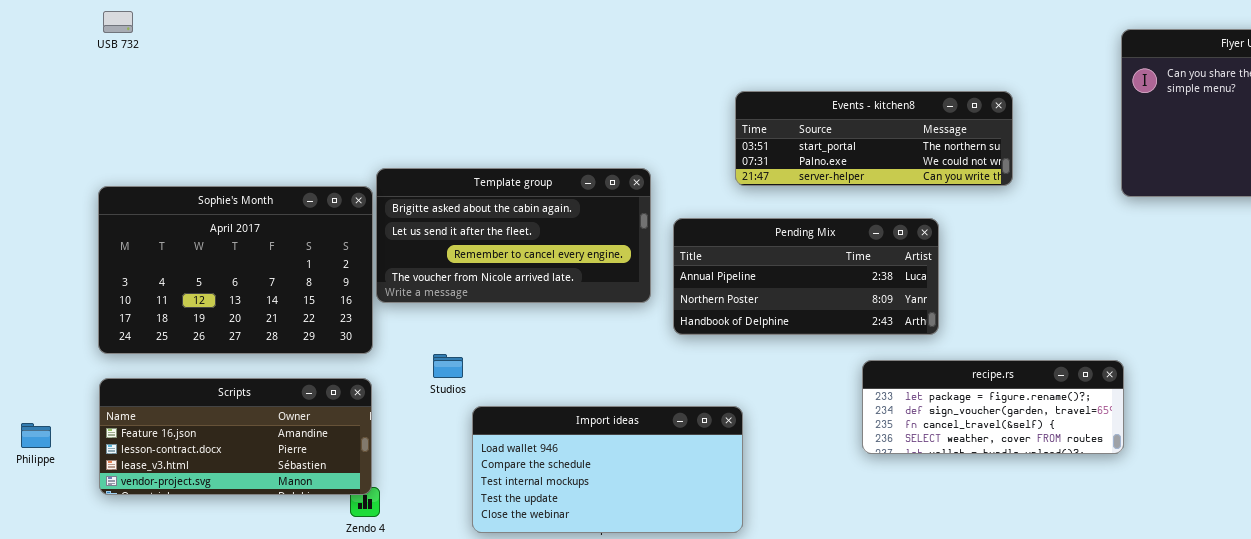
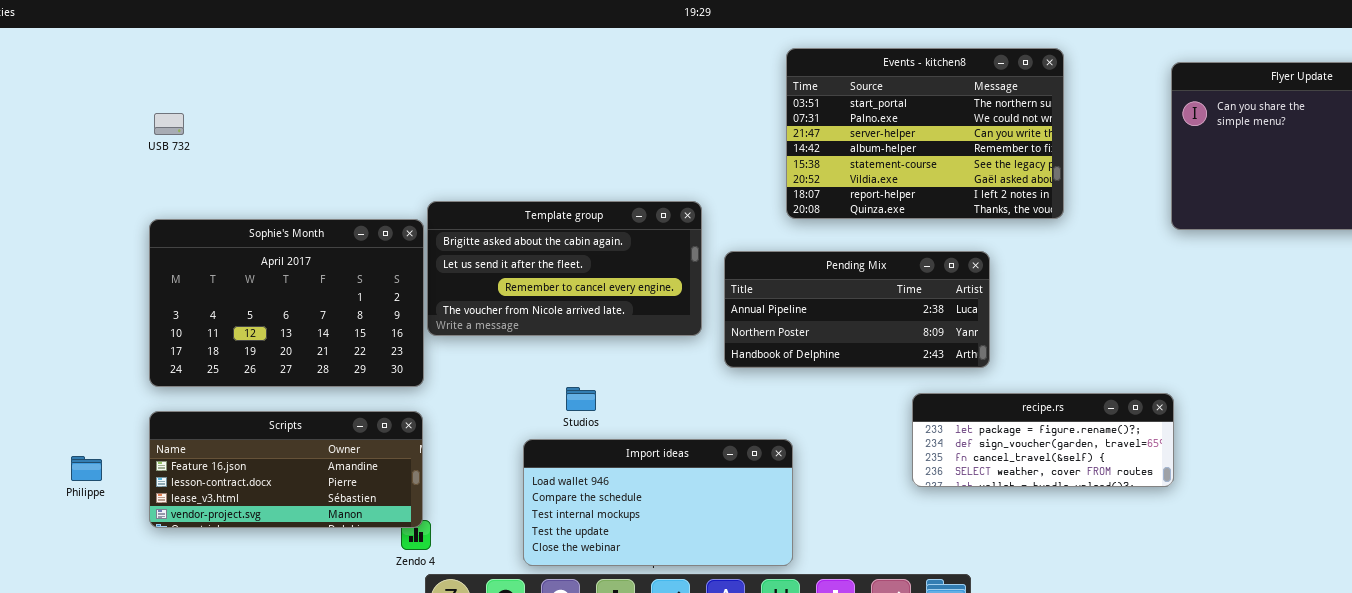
USB 732: [103,11,133,33] -> [154,113,184,135], moved
Events - kitchen8: [735,91,1013,186] -> [786,48,1064,219], resized
Studios: [433,354,463,378] -> [566,387,596,411], moved

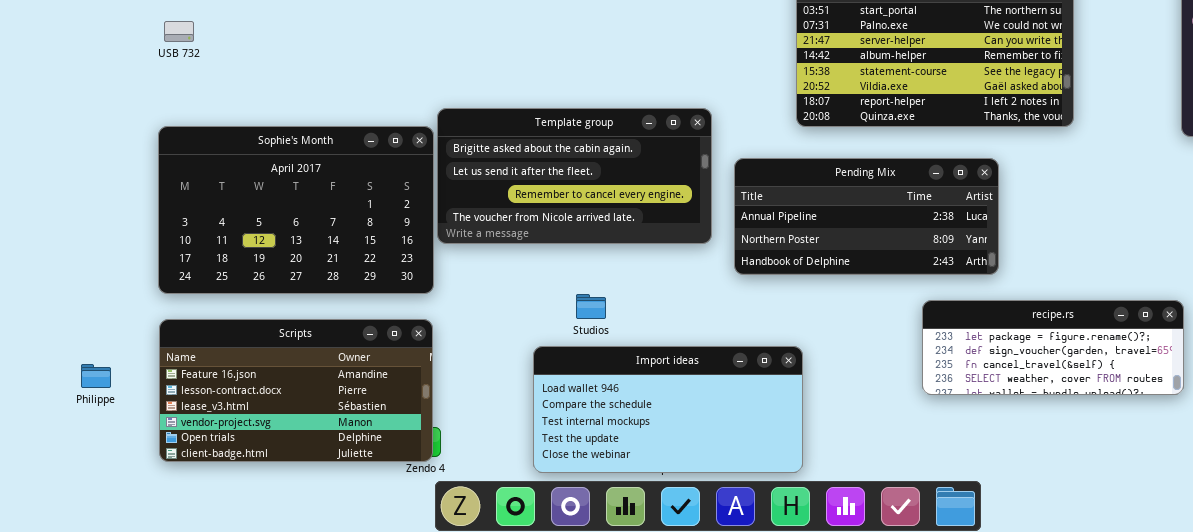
Scripts: [149,411,423,528] -> [159,319,433,462], resized

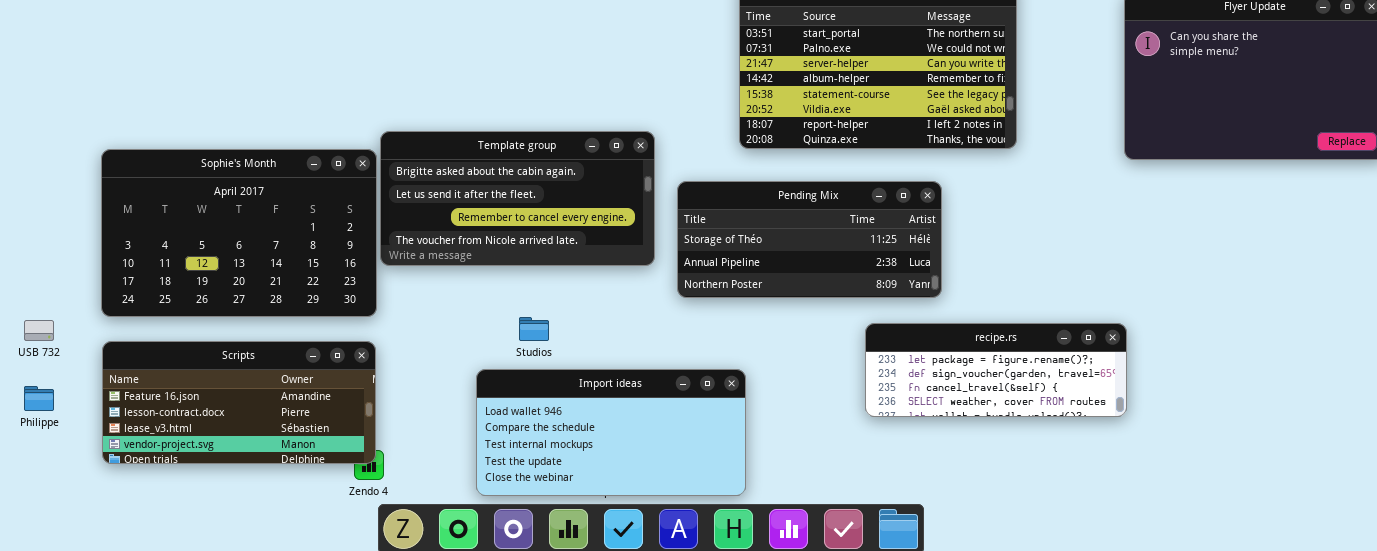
USB 732: [164,21,194,42] -> [24,320,54,341], moved
Pending Mix: [734,158,999,275] -> [677,181,942,298], scrolled up 1 row
Scripts: [159,319,433,462] -> [102,341,376,464], resized

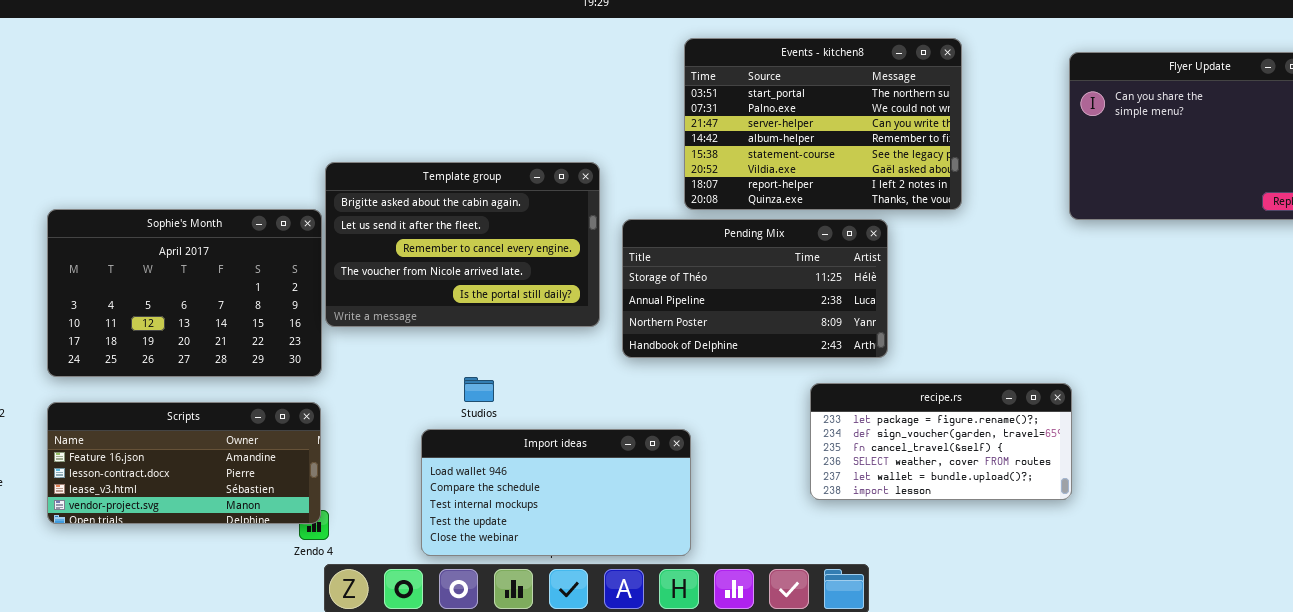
Template group: [380,131,655,266] -> [325,162,600,327], resized
Pending Mix: [677,181,942,298] -> [622,219,888,358], resized
recipe.rs: [865,323,1127,417] -> [810,383,1072,500], resized

